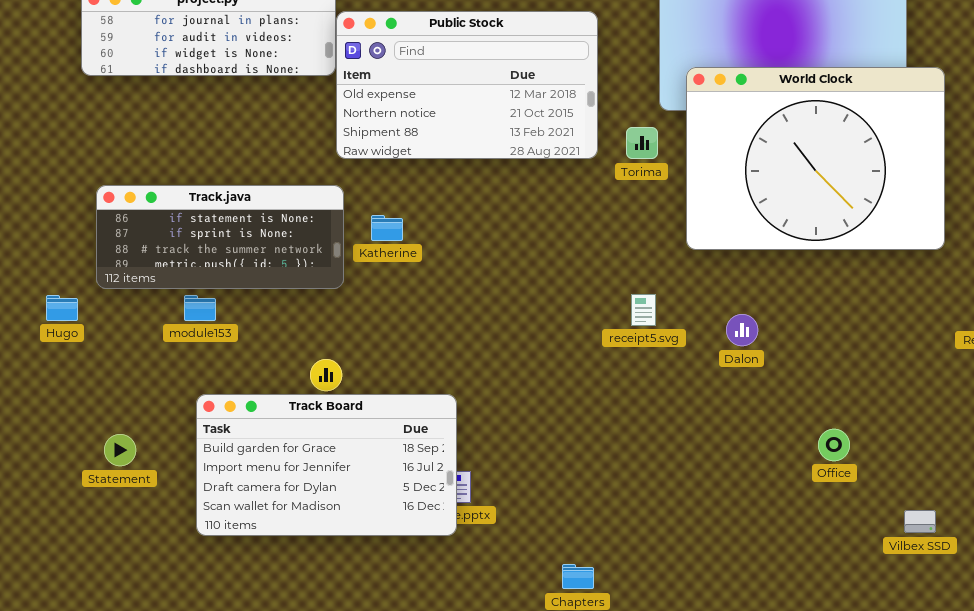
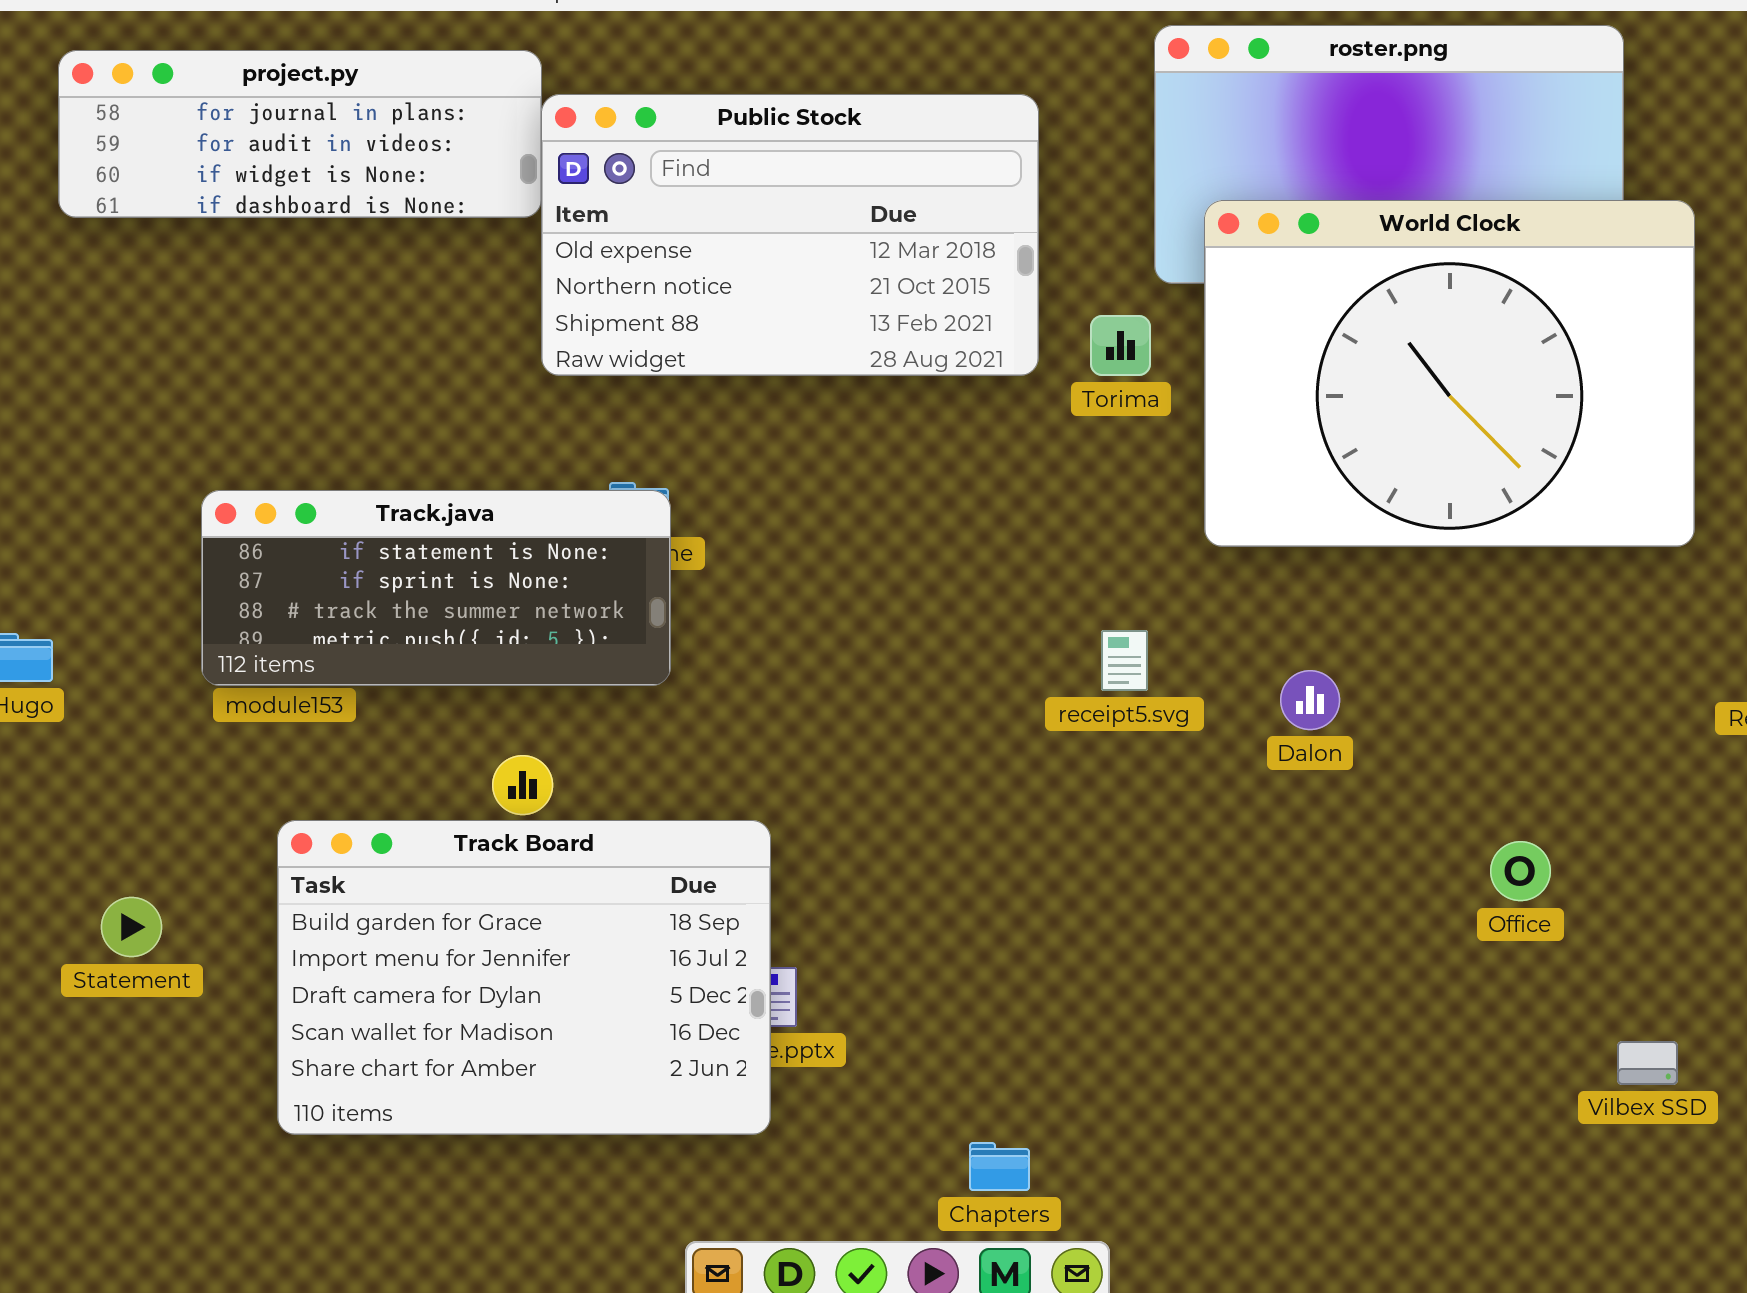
Track.java: [96,185,344,289] -> [201,490,671,686], moved
Track Board: [196,394,457,536] -> [277,820,771,1135], resized
Office: [818,429,850,461] -> [1490,841,1551,901], moved

